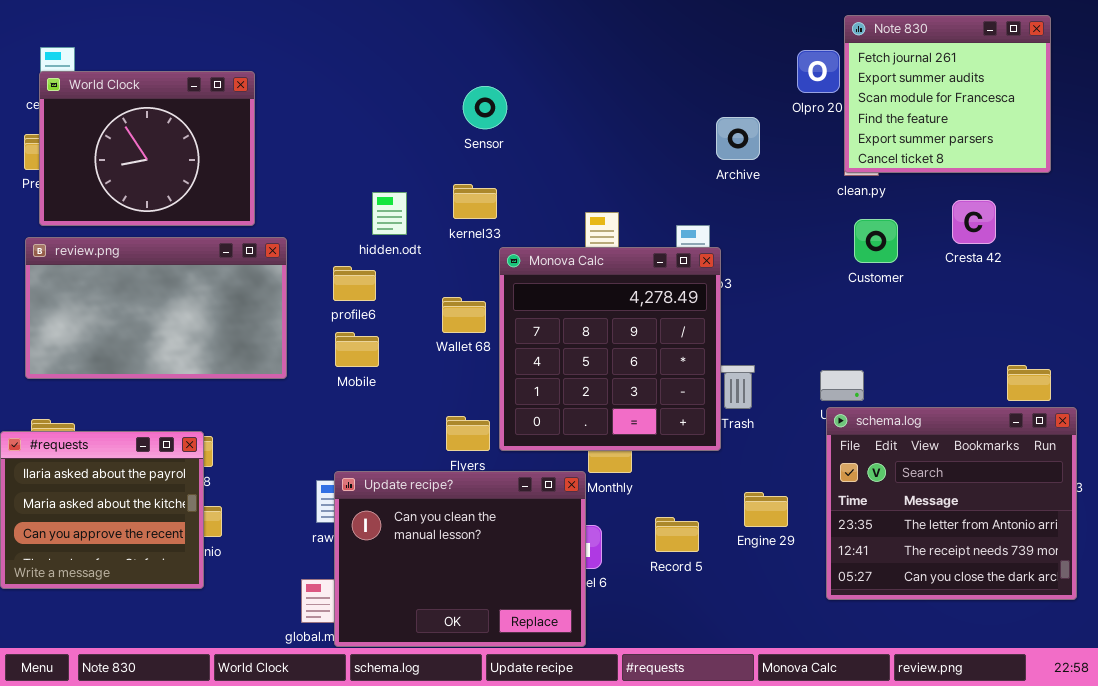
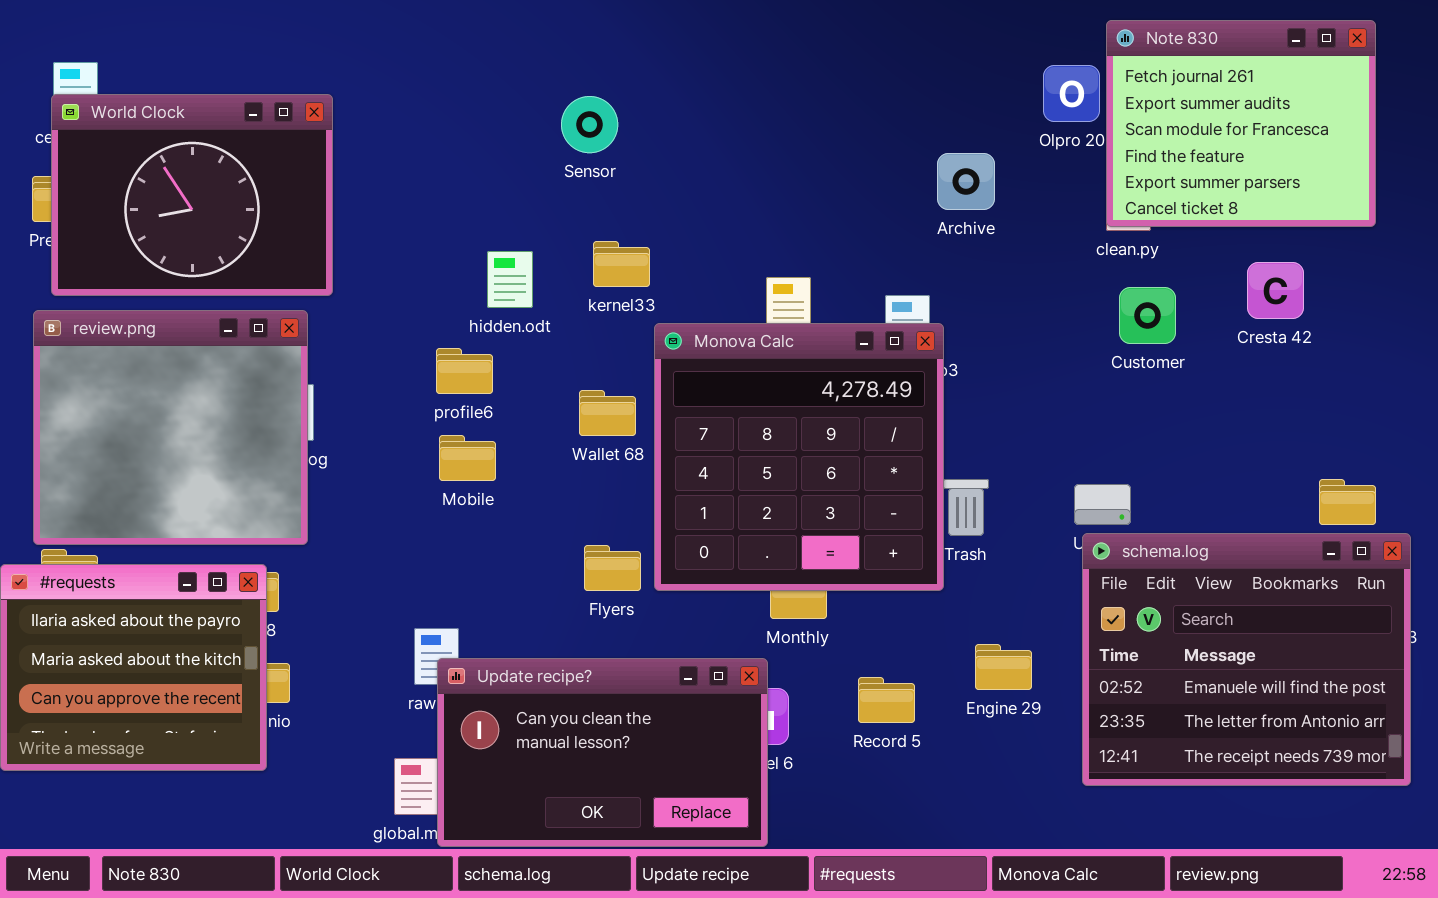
Sensor: [463,86,507,129] -> [561,96,618,153], moved
review.png: [25,237,287,379] -> [33,310,308,545], resized
schema.log: [826,407,1077,600] -> [1082,533,1411,786], scrolled up 1 row
Update recipe?: [334,471,586,647] -> [437,658,768,847], resized

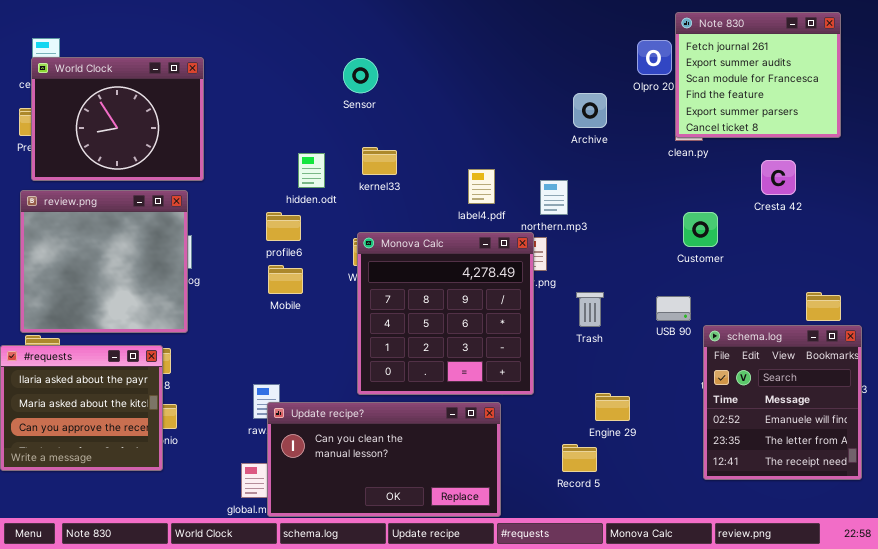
Customer: [1119,287,1176,344] -> [683,212,718,247], moved
Monova Calc: [654,323,944,591] -> [357,232,534,395], moved
schema.log: [1082,533,1411,786] -> [703,325,862,480], resized
Update recipe?: [437,658,768,847] -> [267,402,501,517], resized
Record 5: [858,677,915,723] -> [562,444,597,472], moved

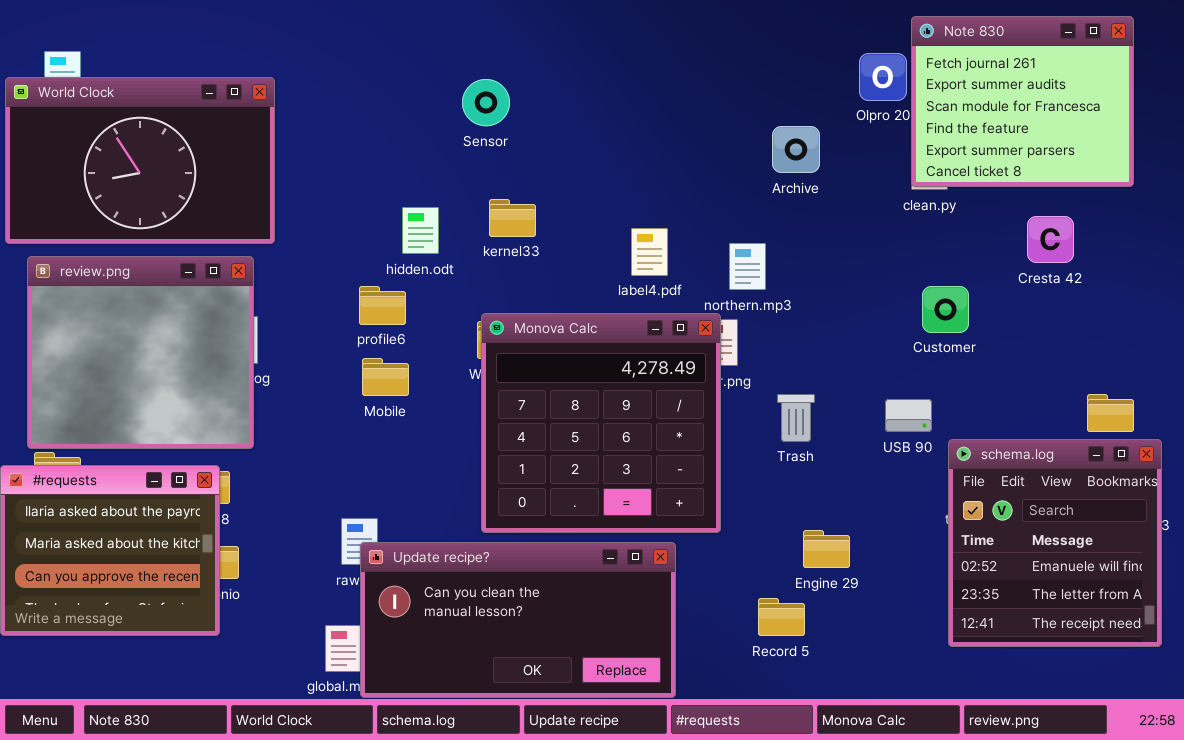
World Clock: [31,57,204,181] -> [5,77,275,244], resized

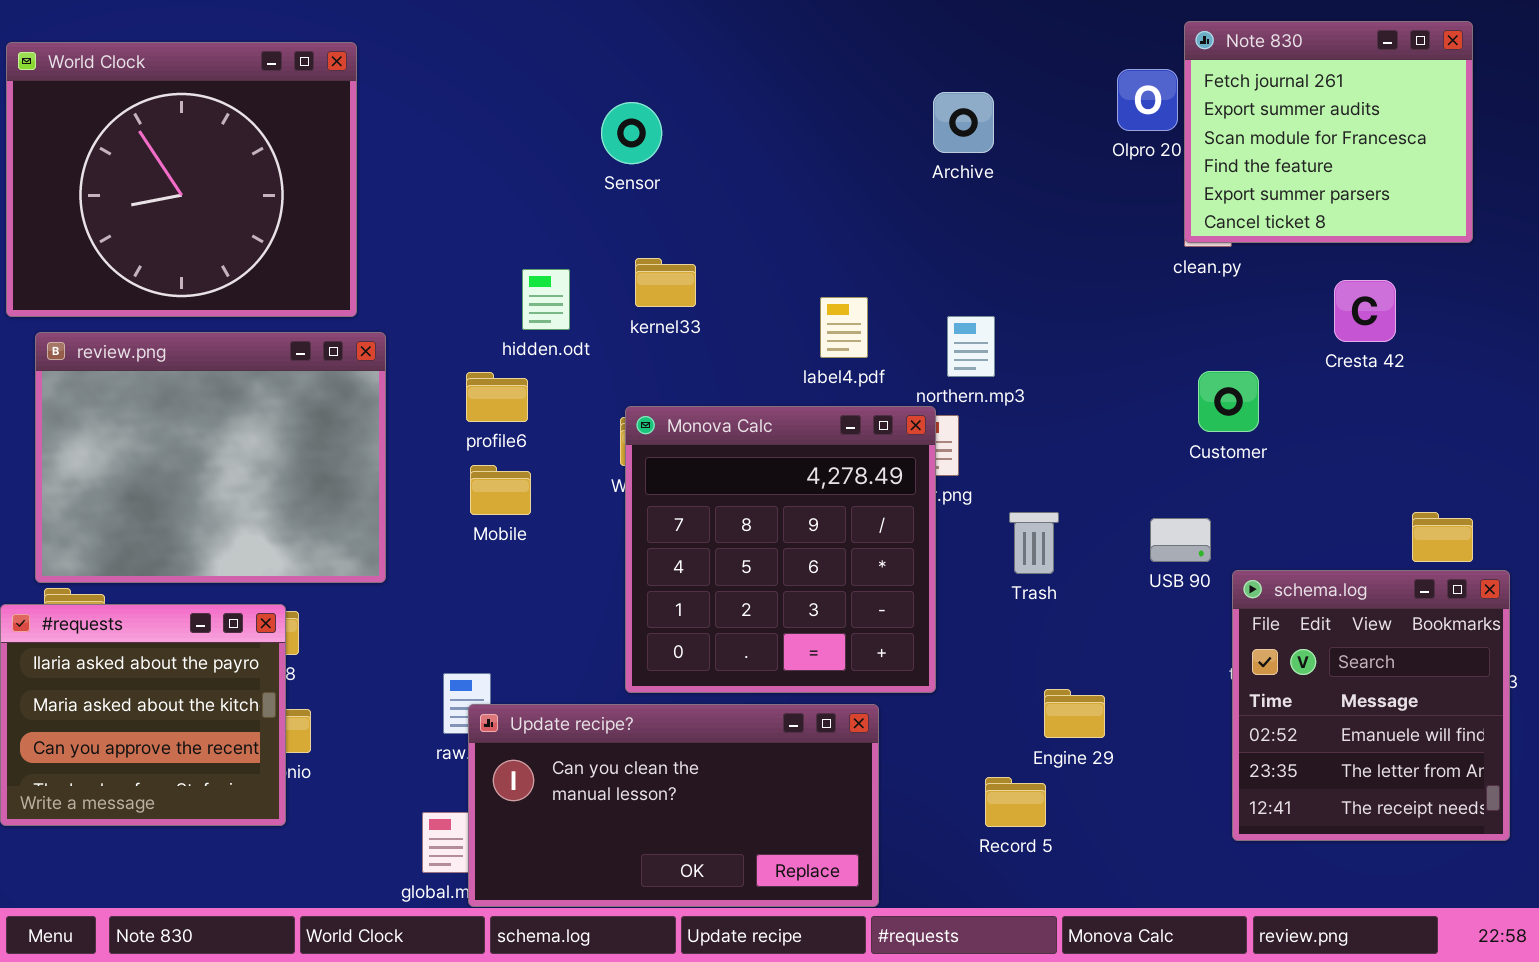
World Clock: [5,77,275,244] -> [6,42,357,317], resized
Archive: [772,126,820,173] -> [933,92,994,153], moved
review.png: [27,256,254,449] -> [35,332,386,583], resized

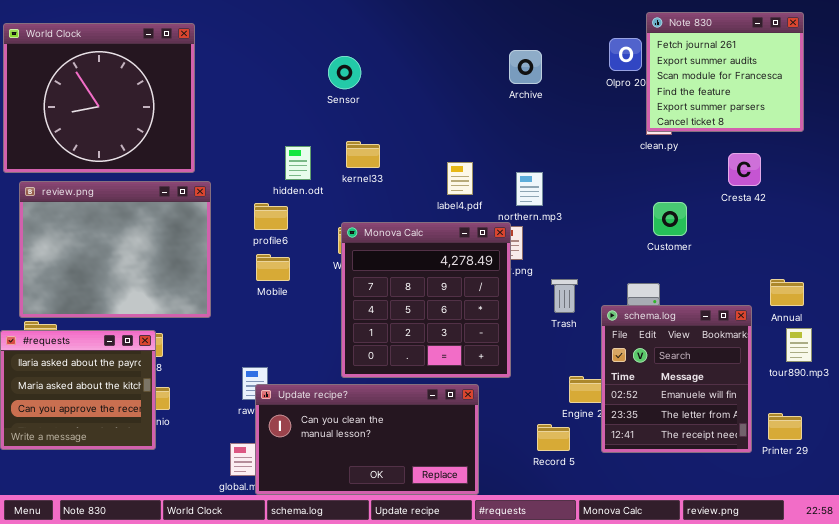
schema.log: [1232,570,1510,841] -> [601,305,752,453], moved

